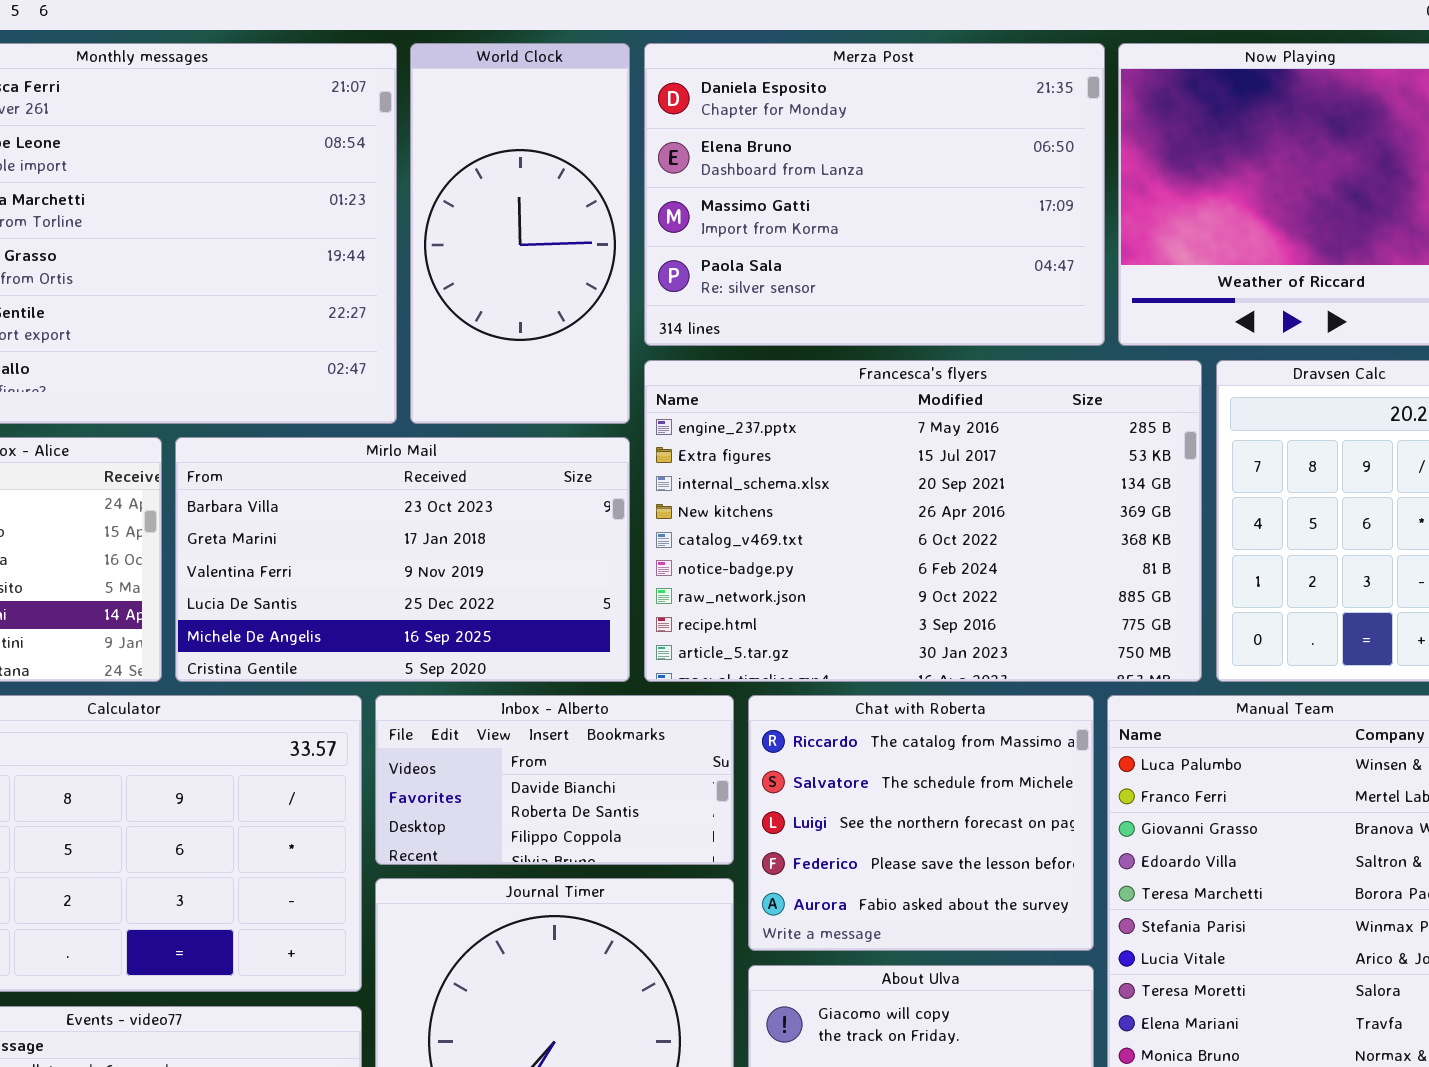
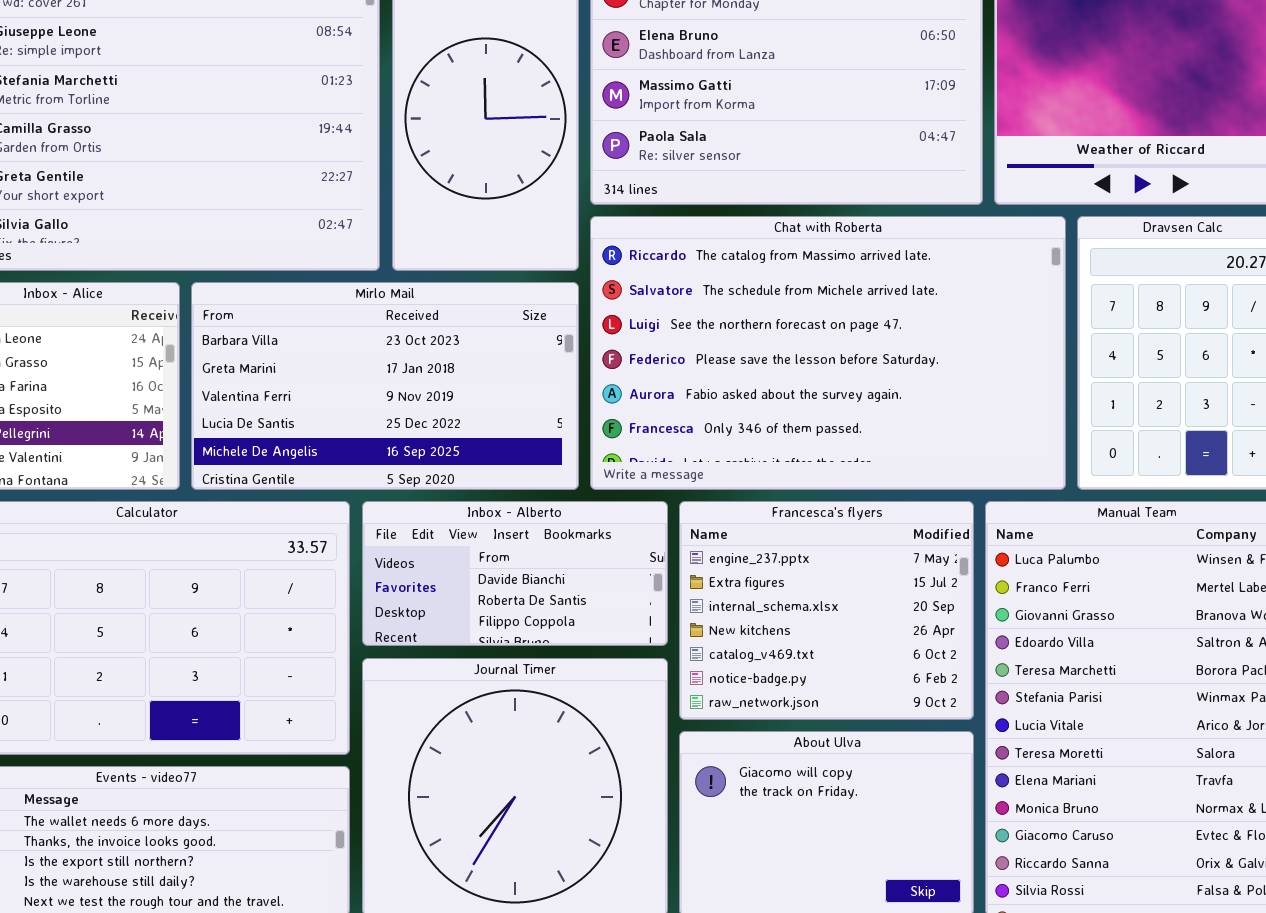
Francesca's flyers: [644,360,1202,682] -> [679,501,974,720], moved, resized
Chat with Roberta: [748,695,1094,951] -> [590,216,1066,490], moved, resized

